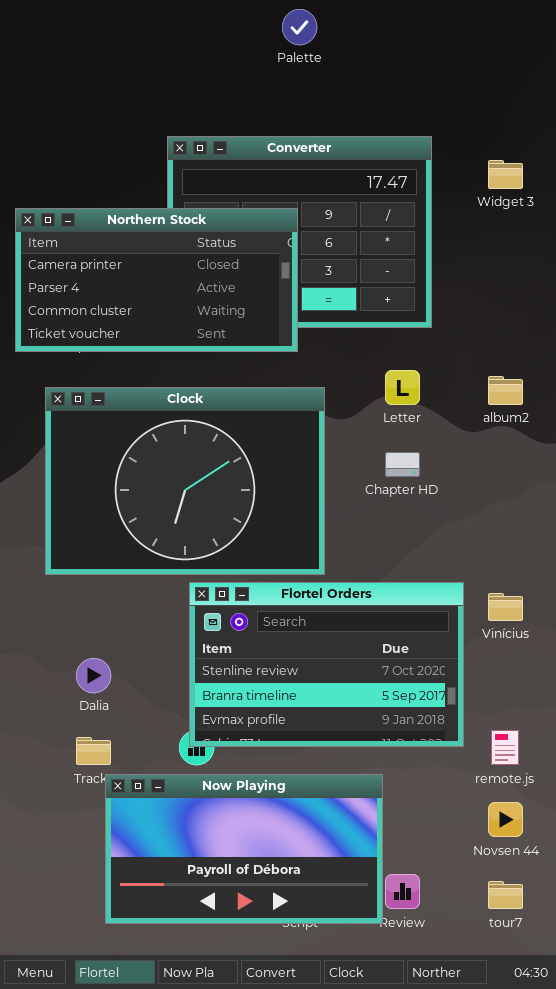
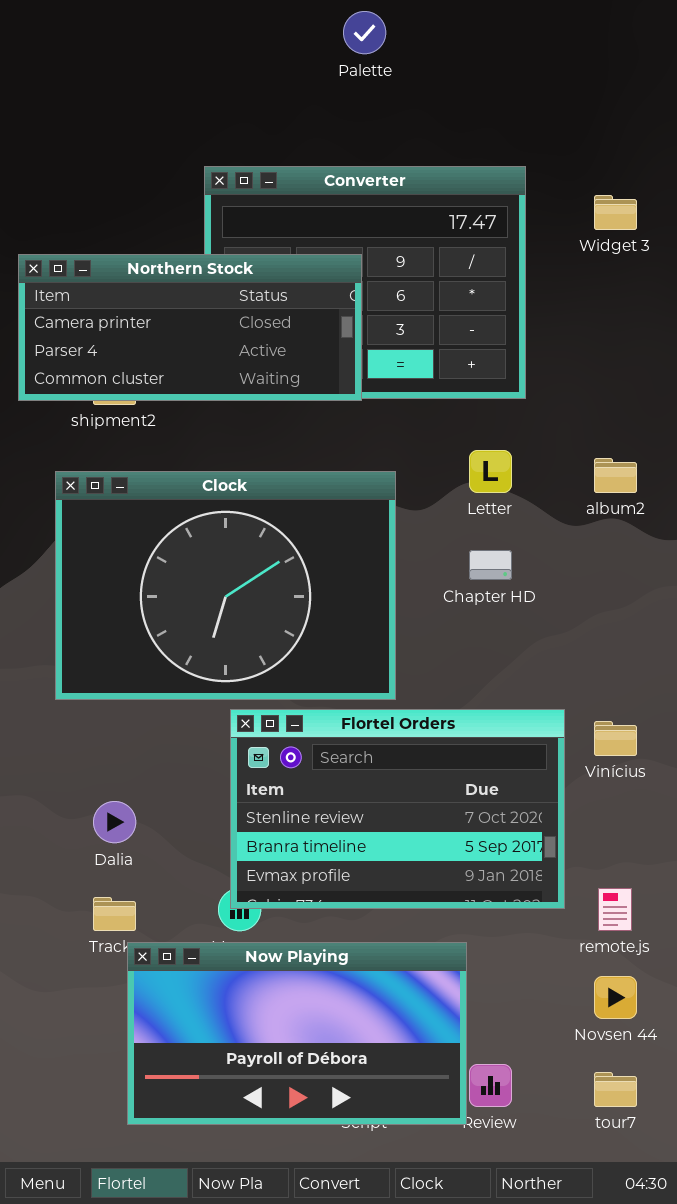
Northern Stock: [15,208,298,352] -> [18,254,362,401], resized

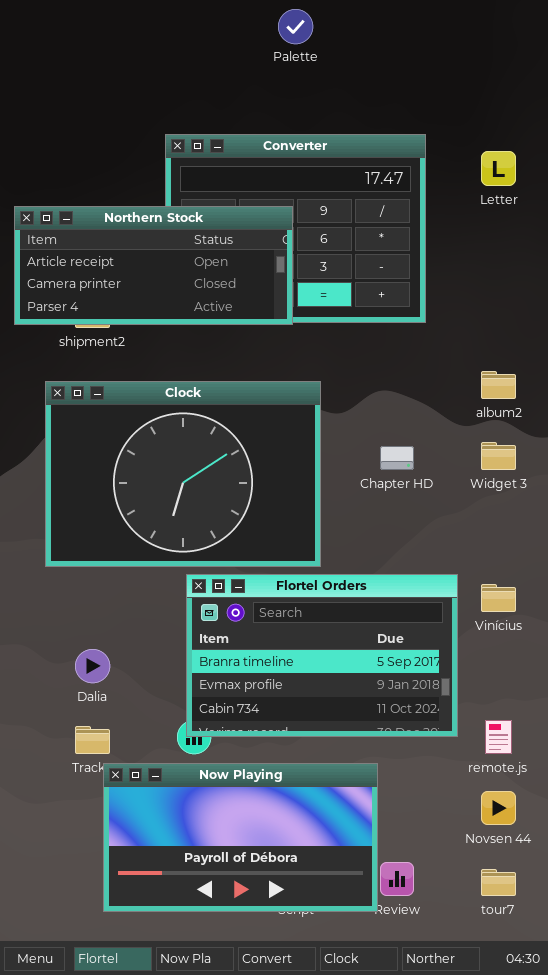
Widget 3: [594,195,637,230] -> [481,442,516,470], moved
Northern Stock: [18,254,362,401] -> [14,206,293,325], scrolled up 1 row
Letter: [469,450,512,493] -> [481,151,516,186], moved
Flortel Orders: [230,709,565,909] -> [186,574,458,737], scrolled down 1 row

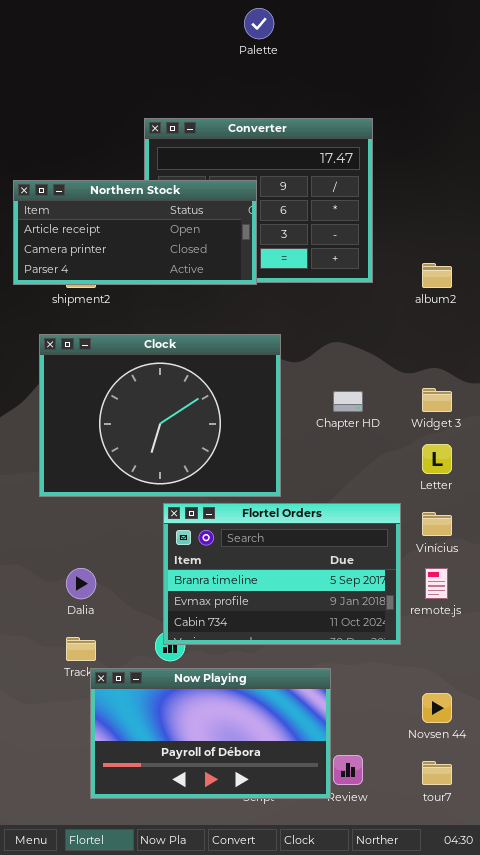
Letter: [481,151,516,186] -> [422,444,452,474], moved
album2: [481,371,516,399] -> [422,263,452,288], moved
remote.js: [485,720,512,754] -> [425,568,448,599], moved

